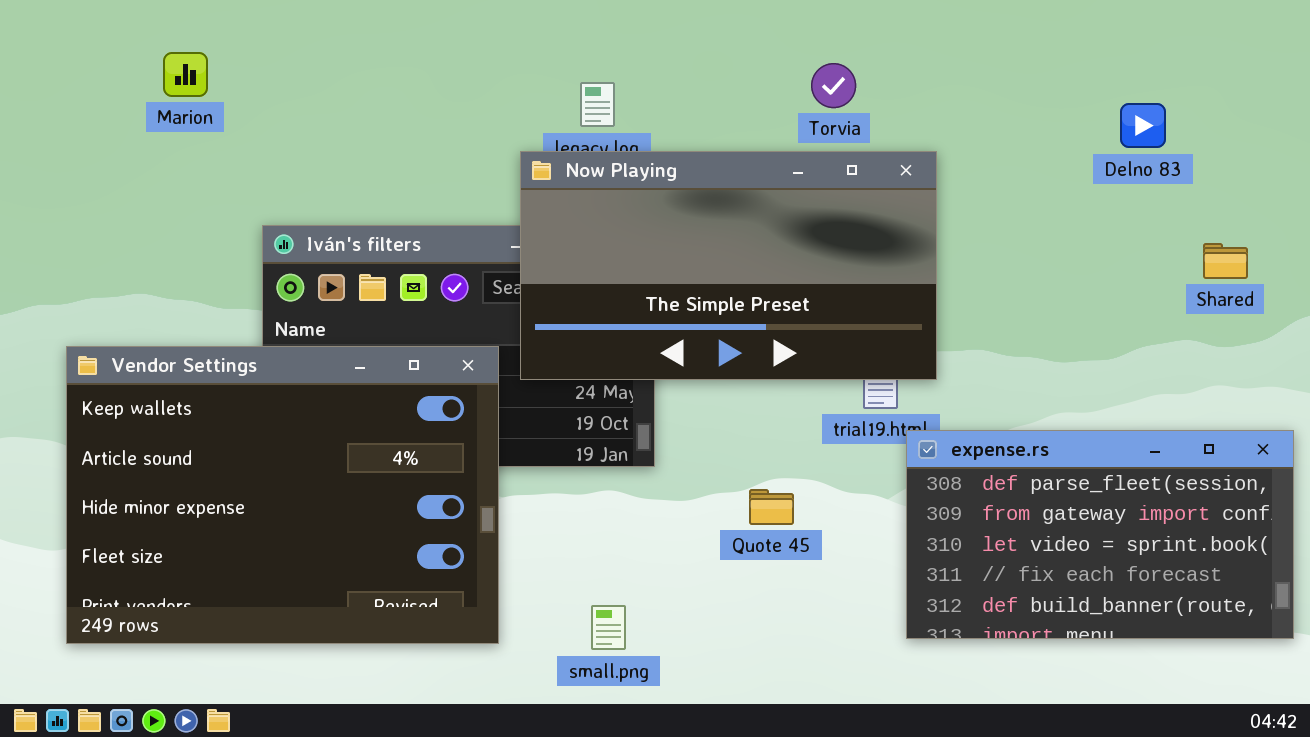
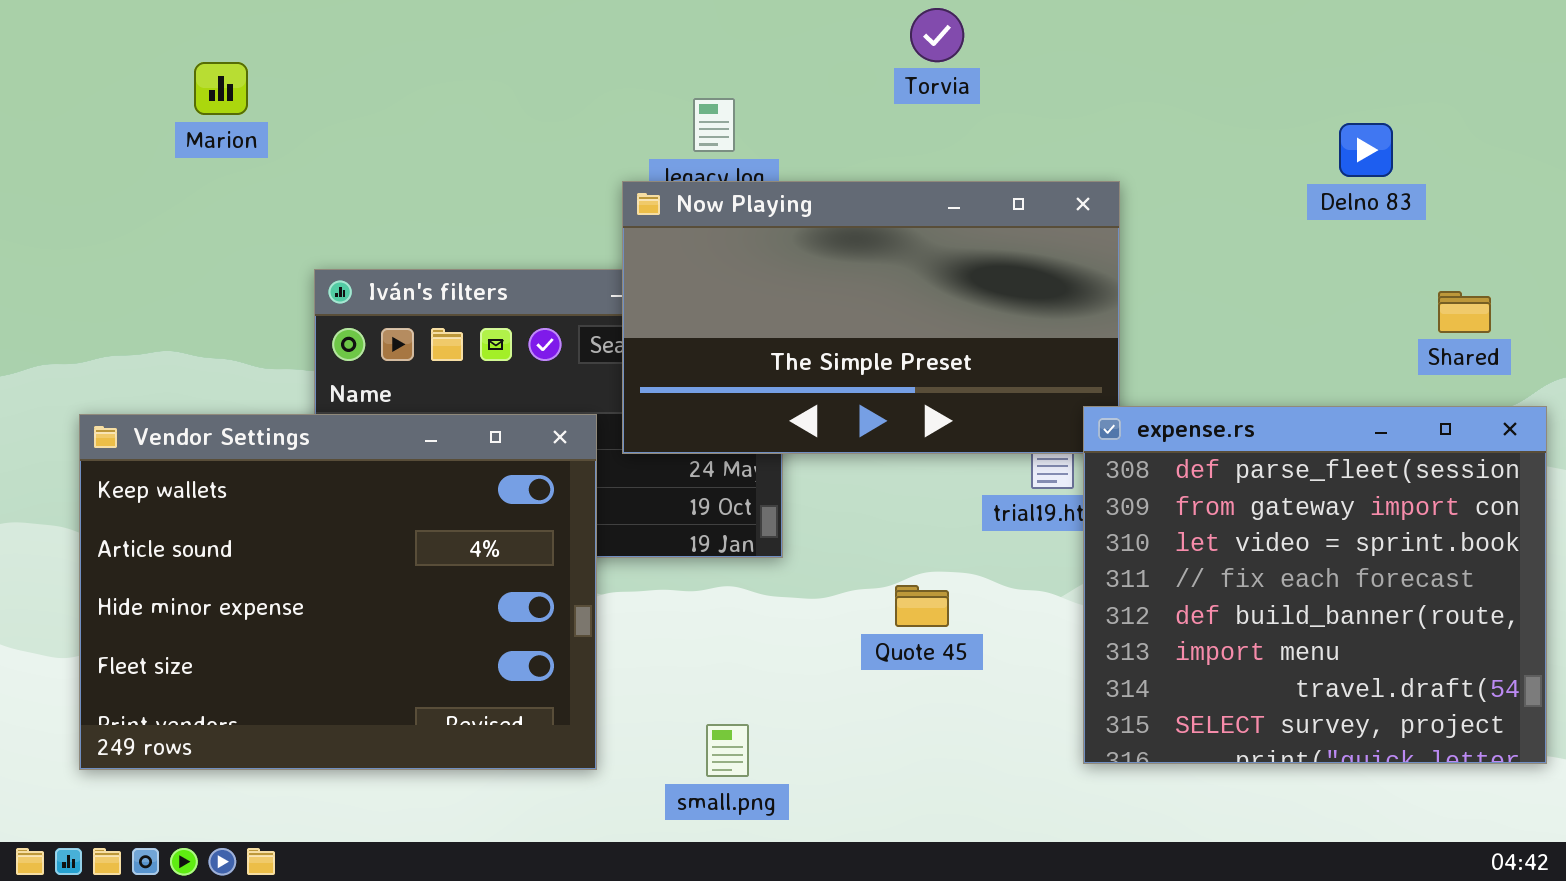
Torvia: [811,63,856,108] -> [910,8,964,62], moved
expense.rs: [906,430,1294,639] -> [1083,406,1547,764], resized

